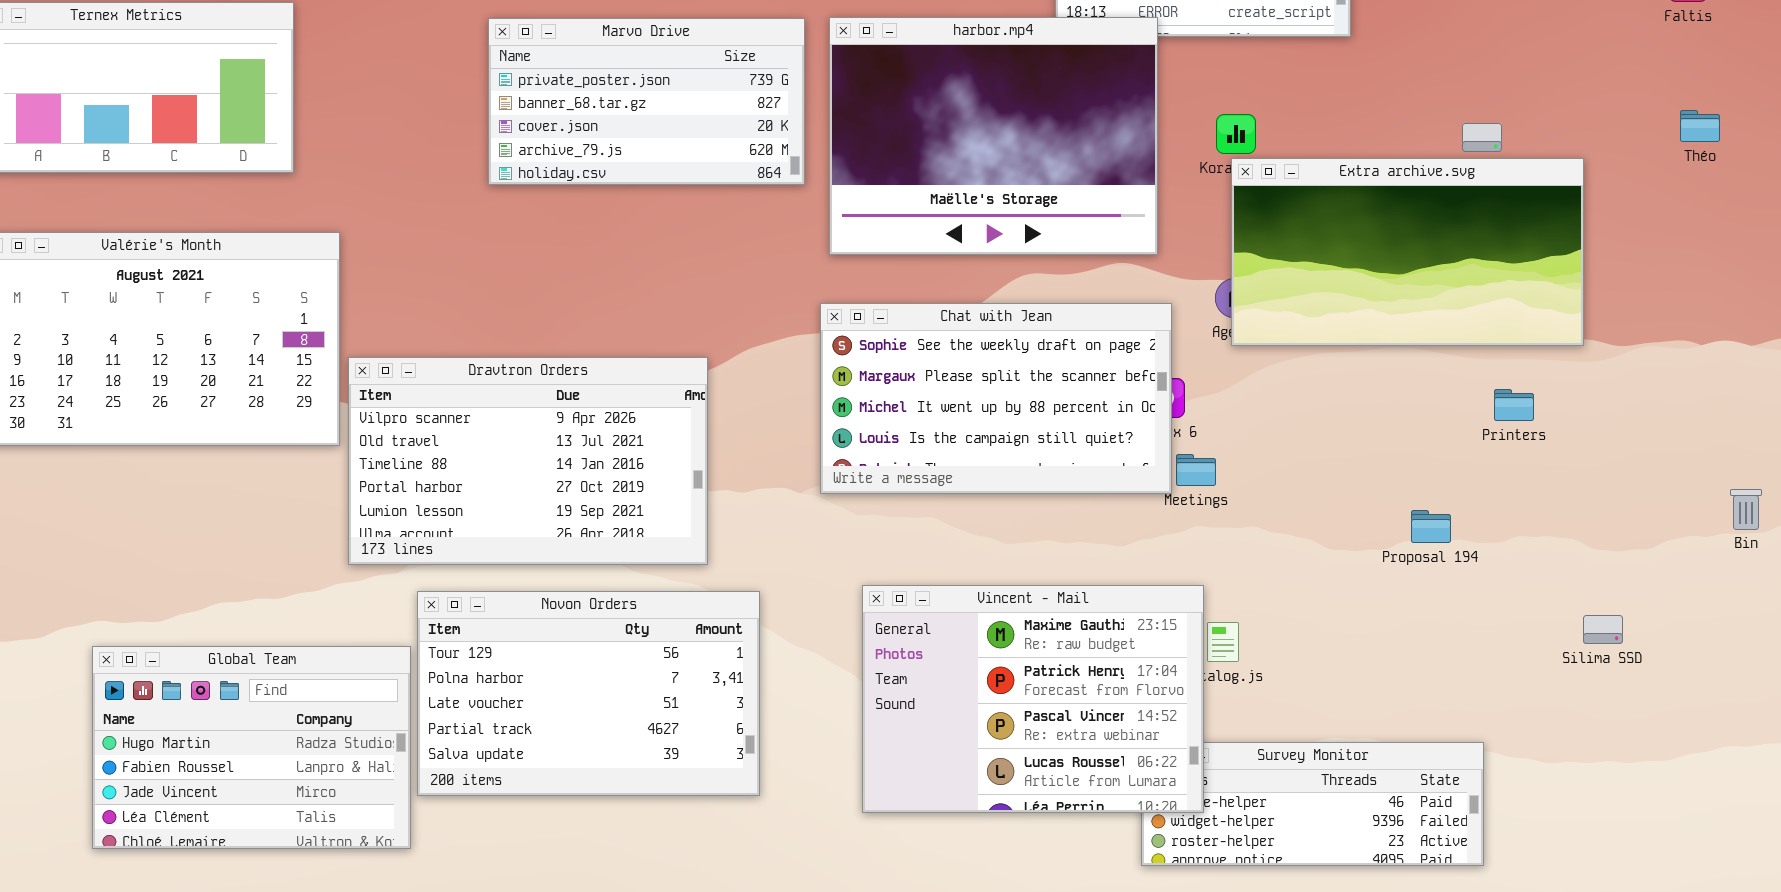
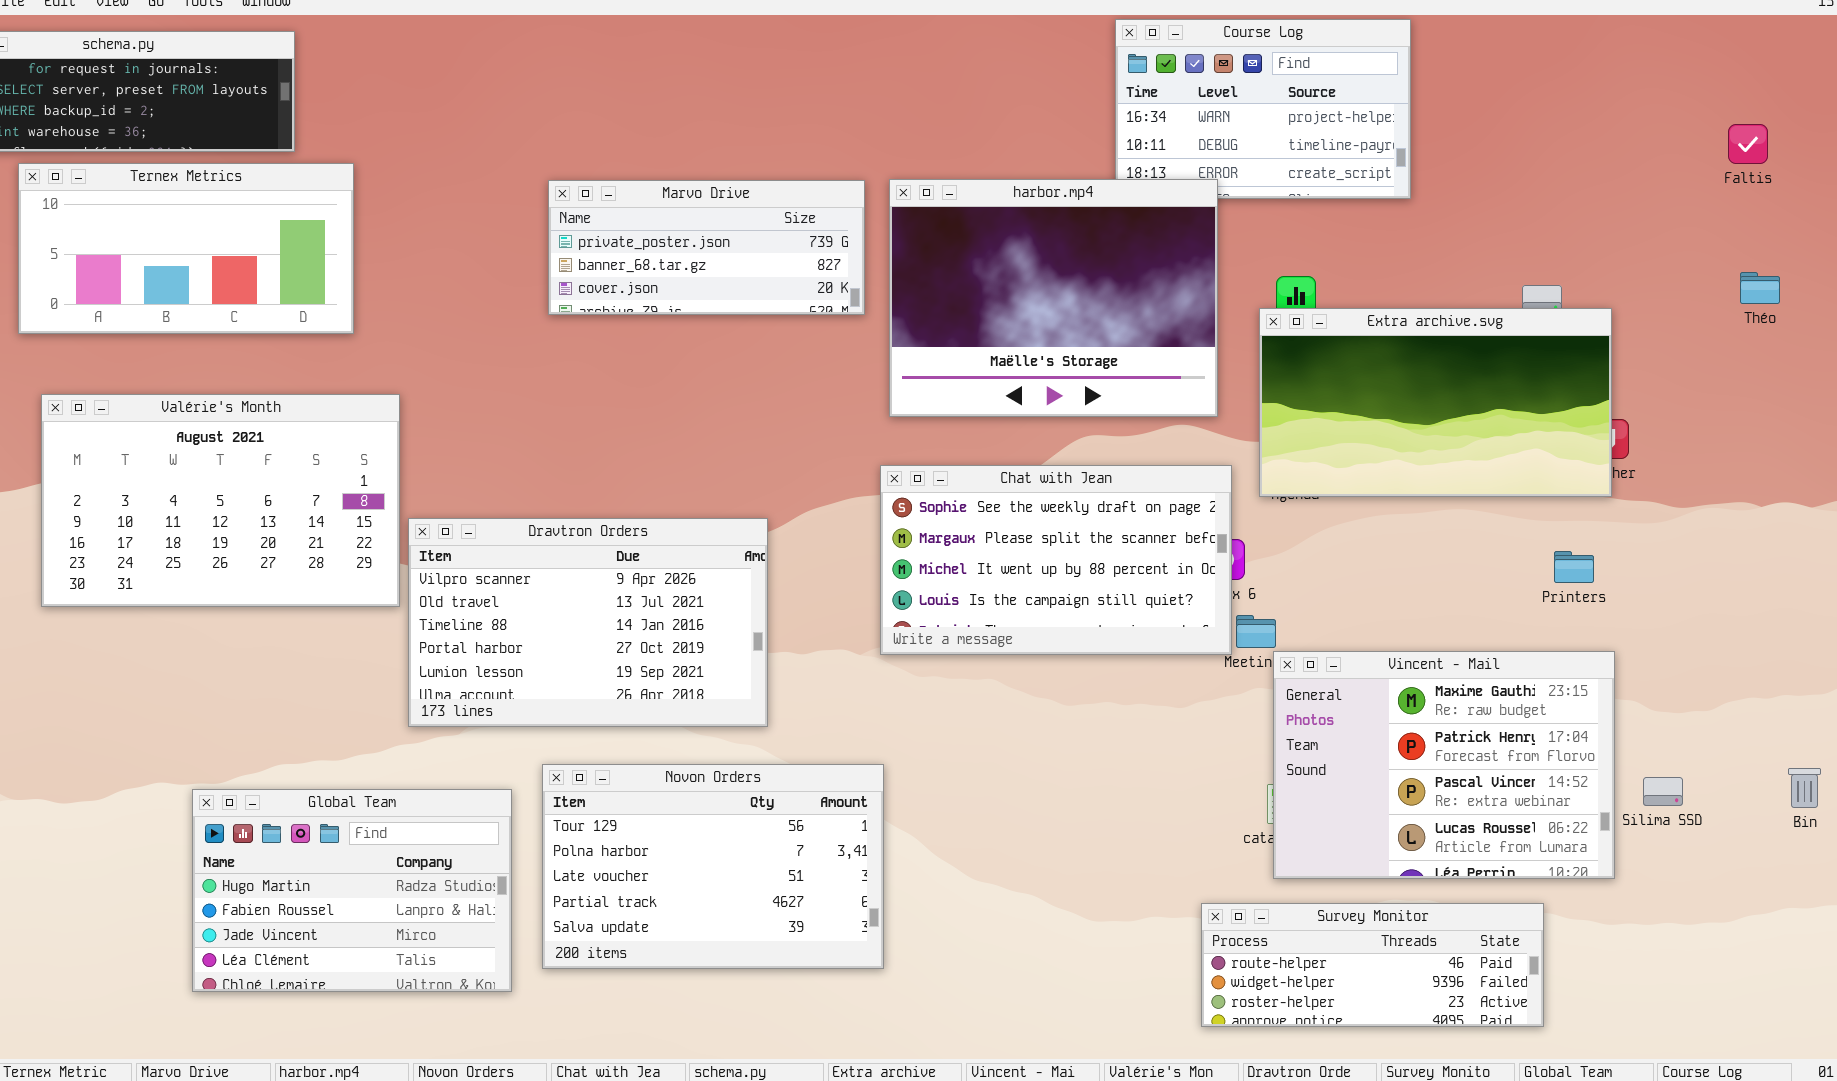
Marvo Drive: [488,18,805,185] -> [548,180,865,315], resized
Extra archive.svg: [1231,158,1584,346] -> [1259,308,1612,497], moved
Bin: [1730,489,1762,530] -> [1788,768,1821,808], moved
Vincent - Mail: [862,585,1204,813] -> [1273,651,1615,879], moved
Novon Orders: [417,591,760,796] -> [542,764,884,969], moved
Global Team: [92,646,411,849] -> [192,789,512,992], moved

